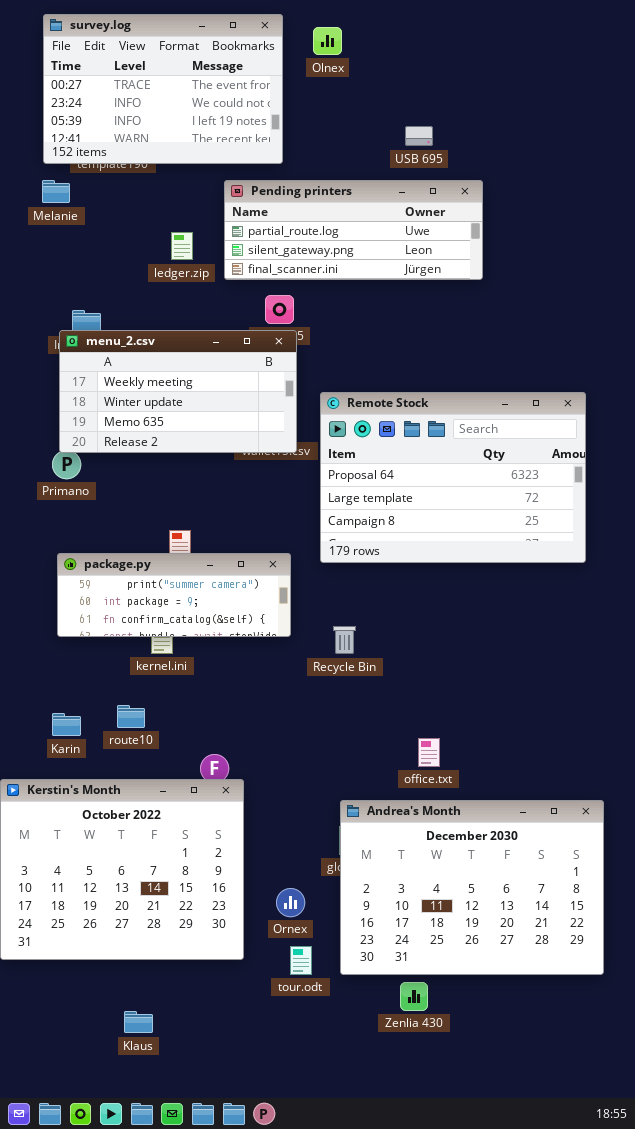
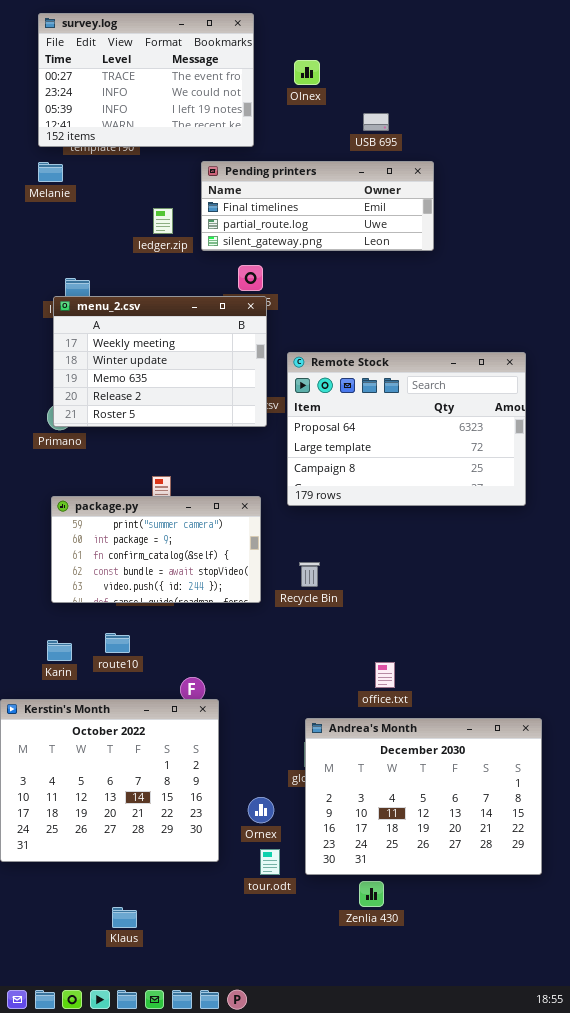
Olnex: [313,27,342,55] -> [294,60,320,85], moved
Pending printers: [224,180,483,280] -> [201,161,434,251], scrolled up 1 row
menu_2.csv: [59,330,297,453] -> [53,296,267,427], resized
package.py: [57,553,291,637] -> [51,496,261,603], resized

